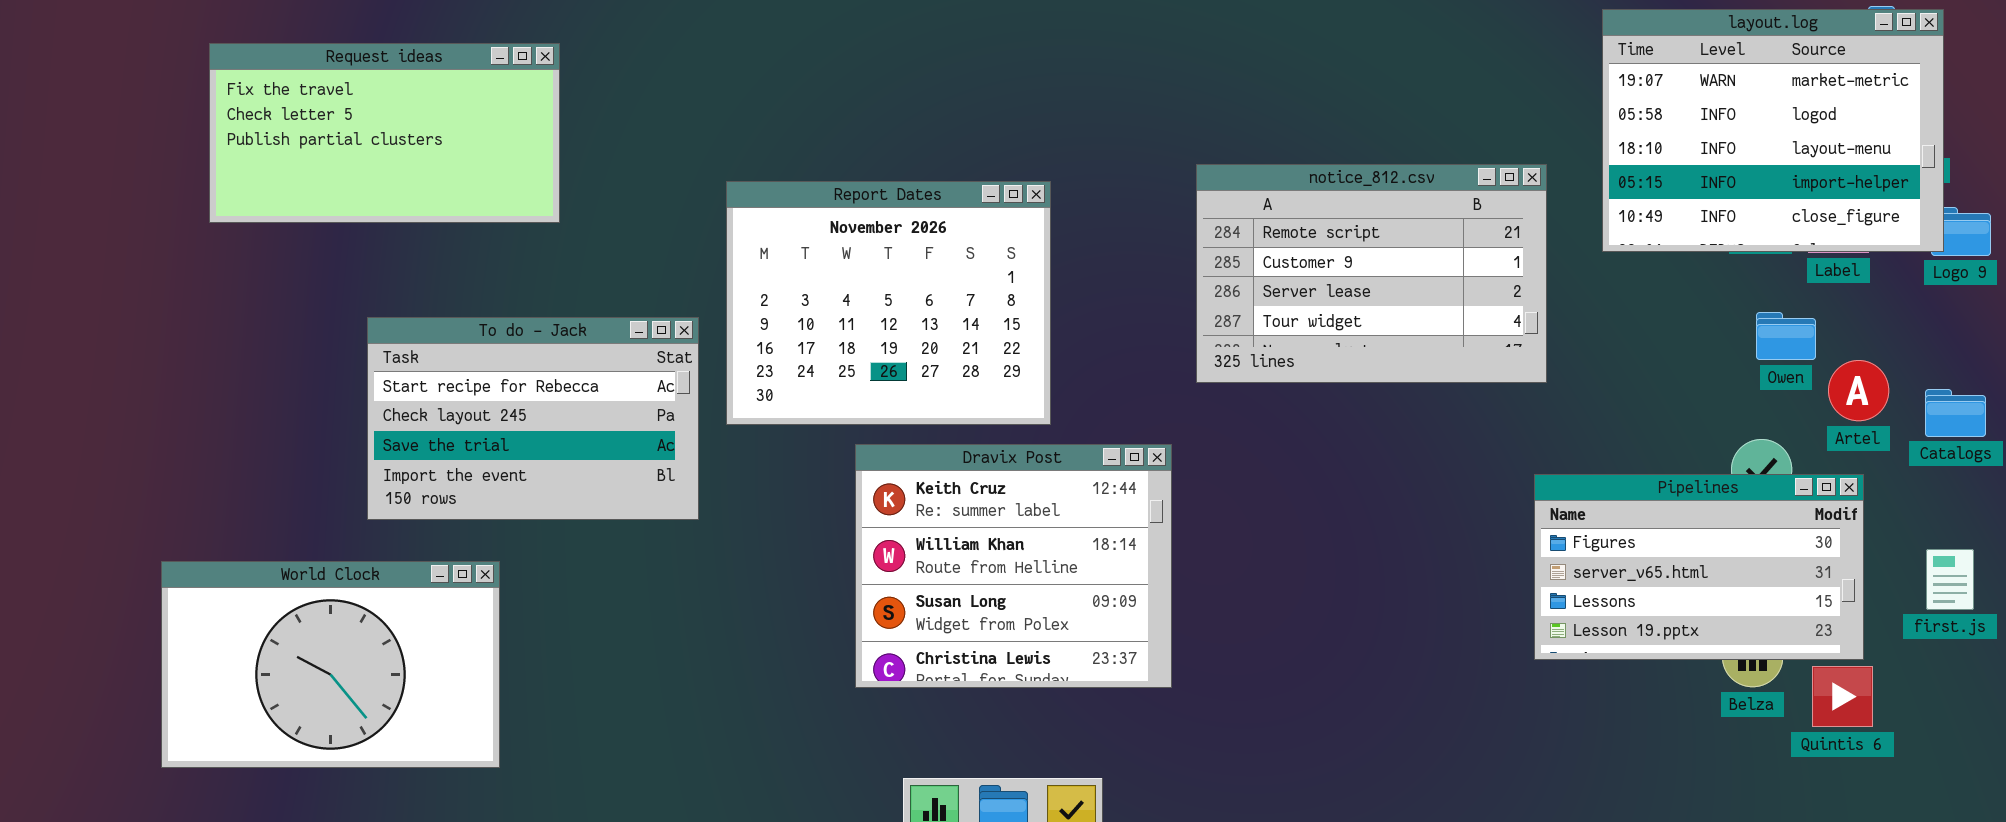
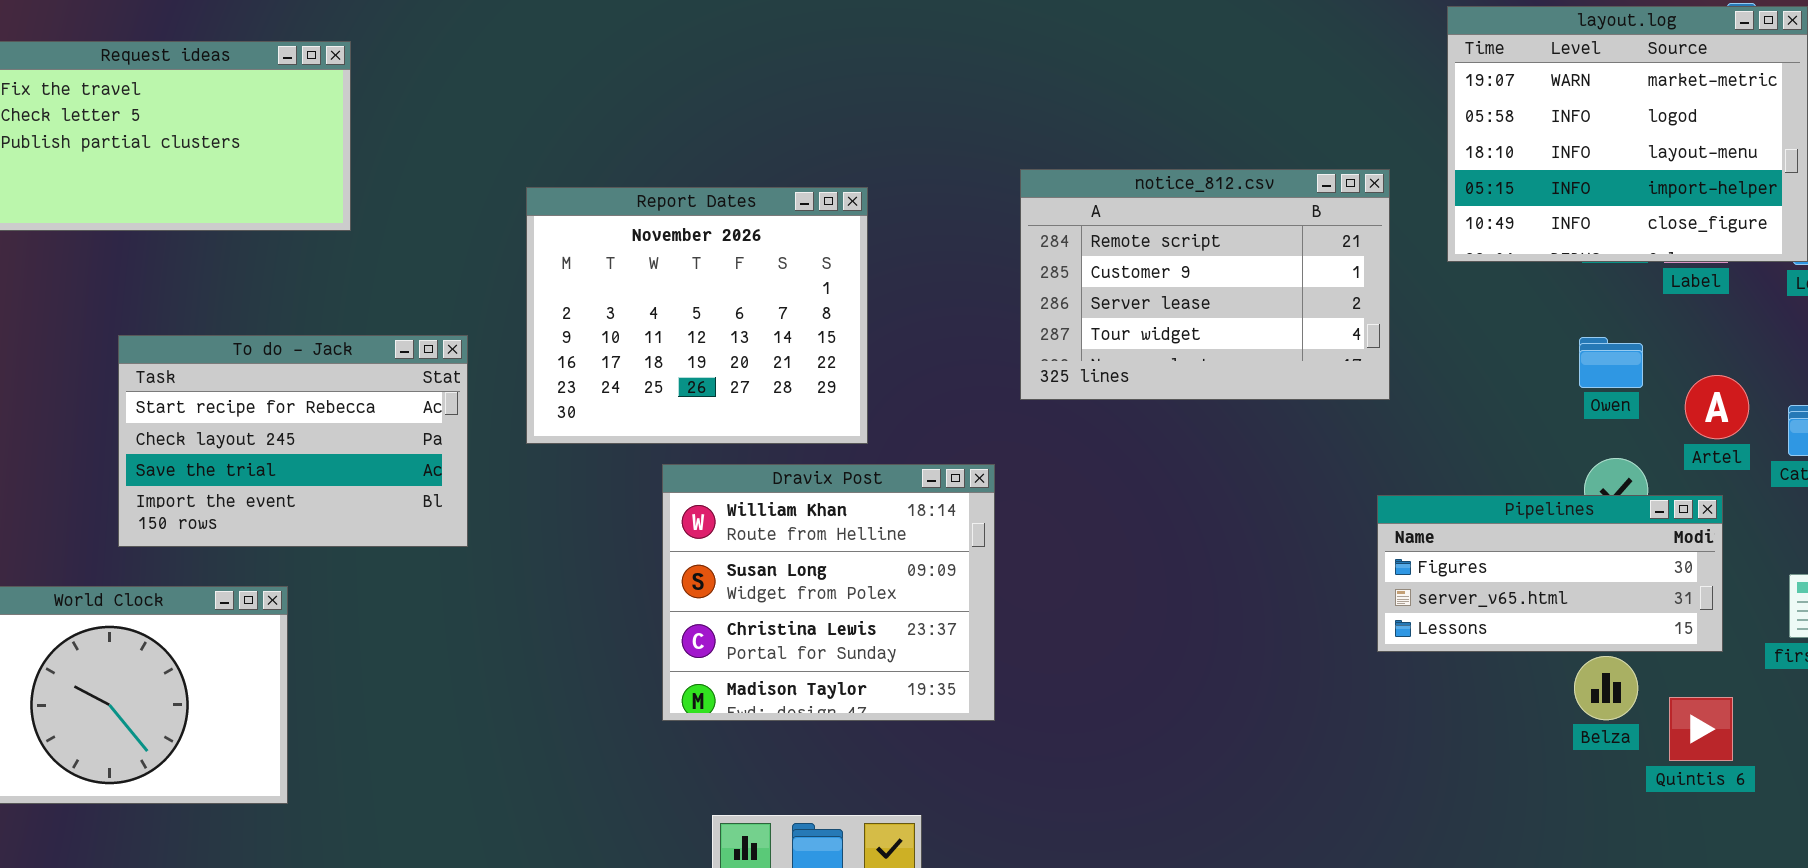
Owen: [1756,312,1816,360] -> [1579,337,1643,388], moved
To do - Jack: [367,317,699,520] -> [118,335,468,547], moved
Dravix Post: [855,444,1172,688] -> [662,464,995,721], scrolled down 1 row
Pipelines: [1534,474,1864,660] -> [1377,495,1723,652], resized

